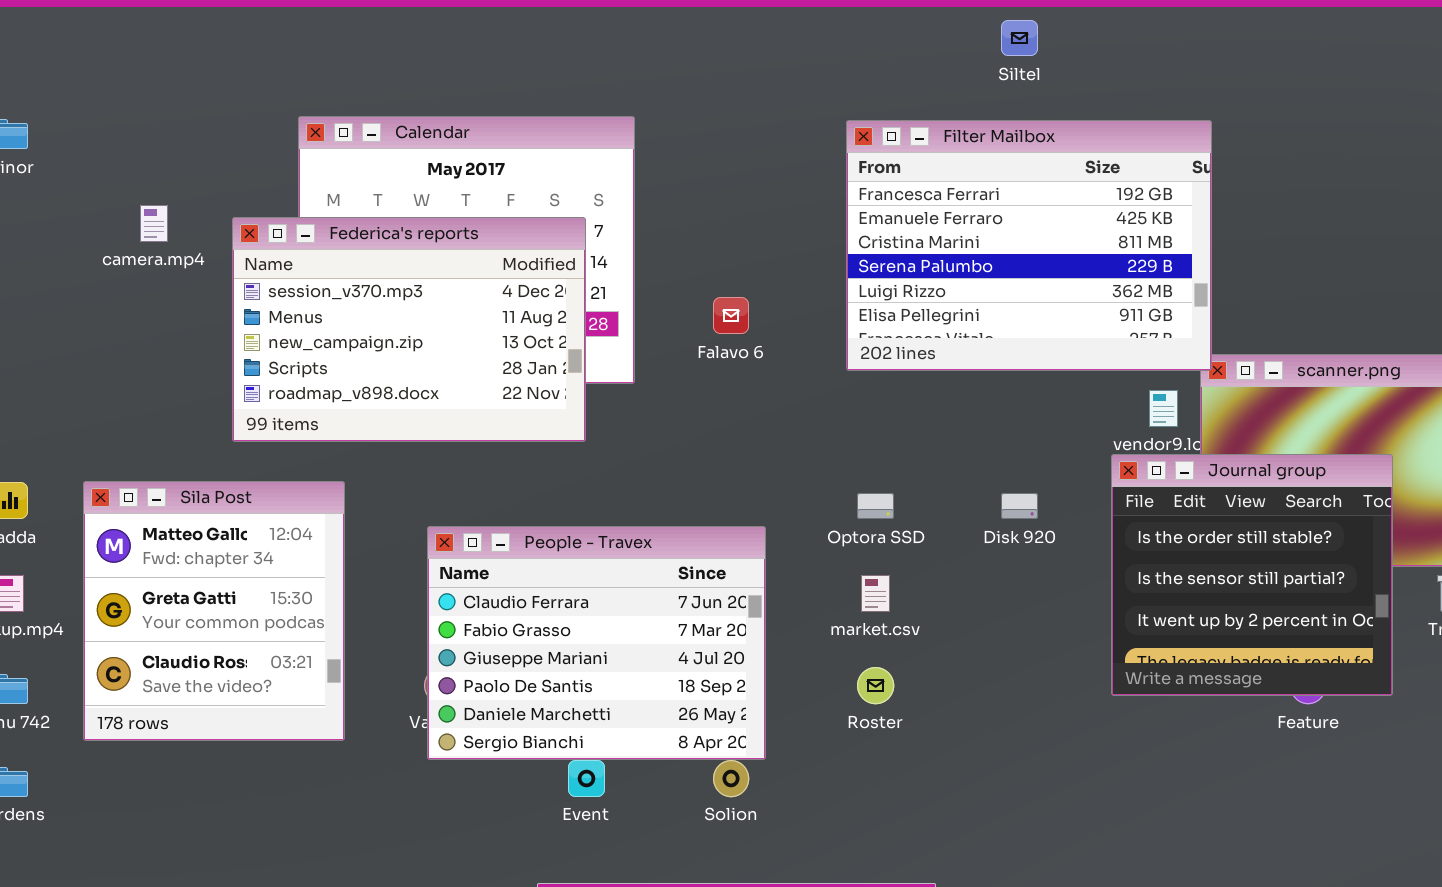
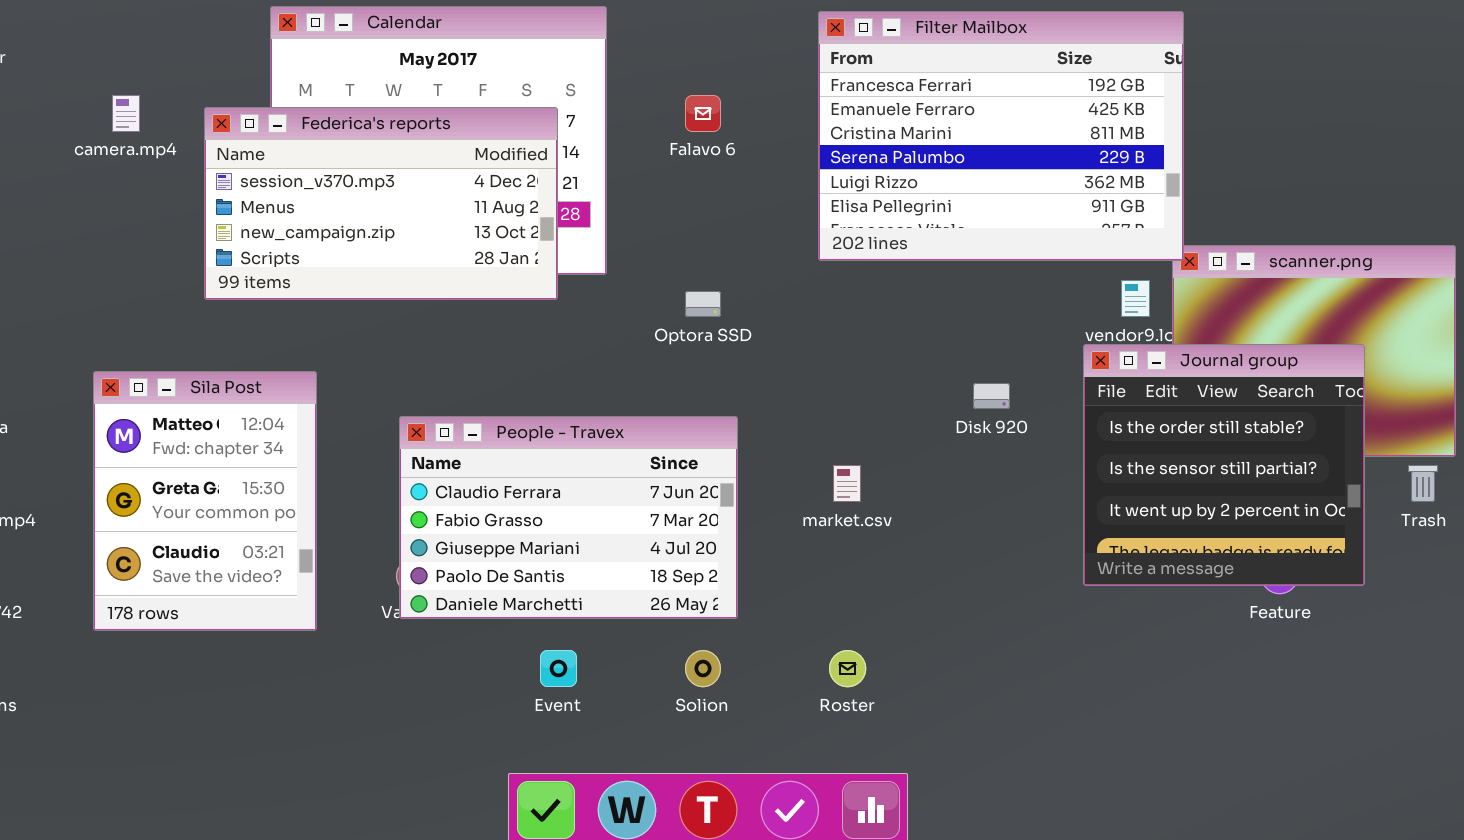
Federica's reports: [232,217,586,442] -> [204,107,558,300], resized
Falavo 6: [713,297,749,334] -> [685,95,721,132], moved
Sila Post: [83,481,345,741] -> [93,371,317,631], resized
Optora SSD: [857,493,894,519] -> [685,291,721,317], moved
People - Travex: [427,526,766,760] -> [399,416,738,619], resized
Roster: [857,667,894,704] -> [829,650,866,687], moved

